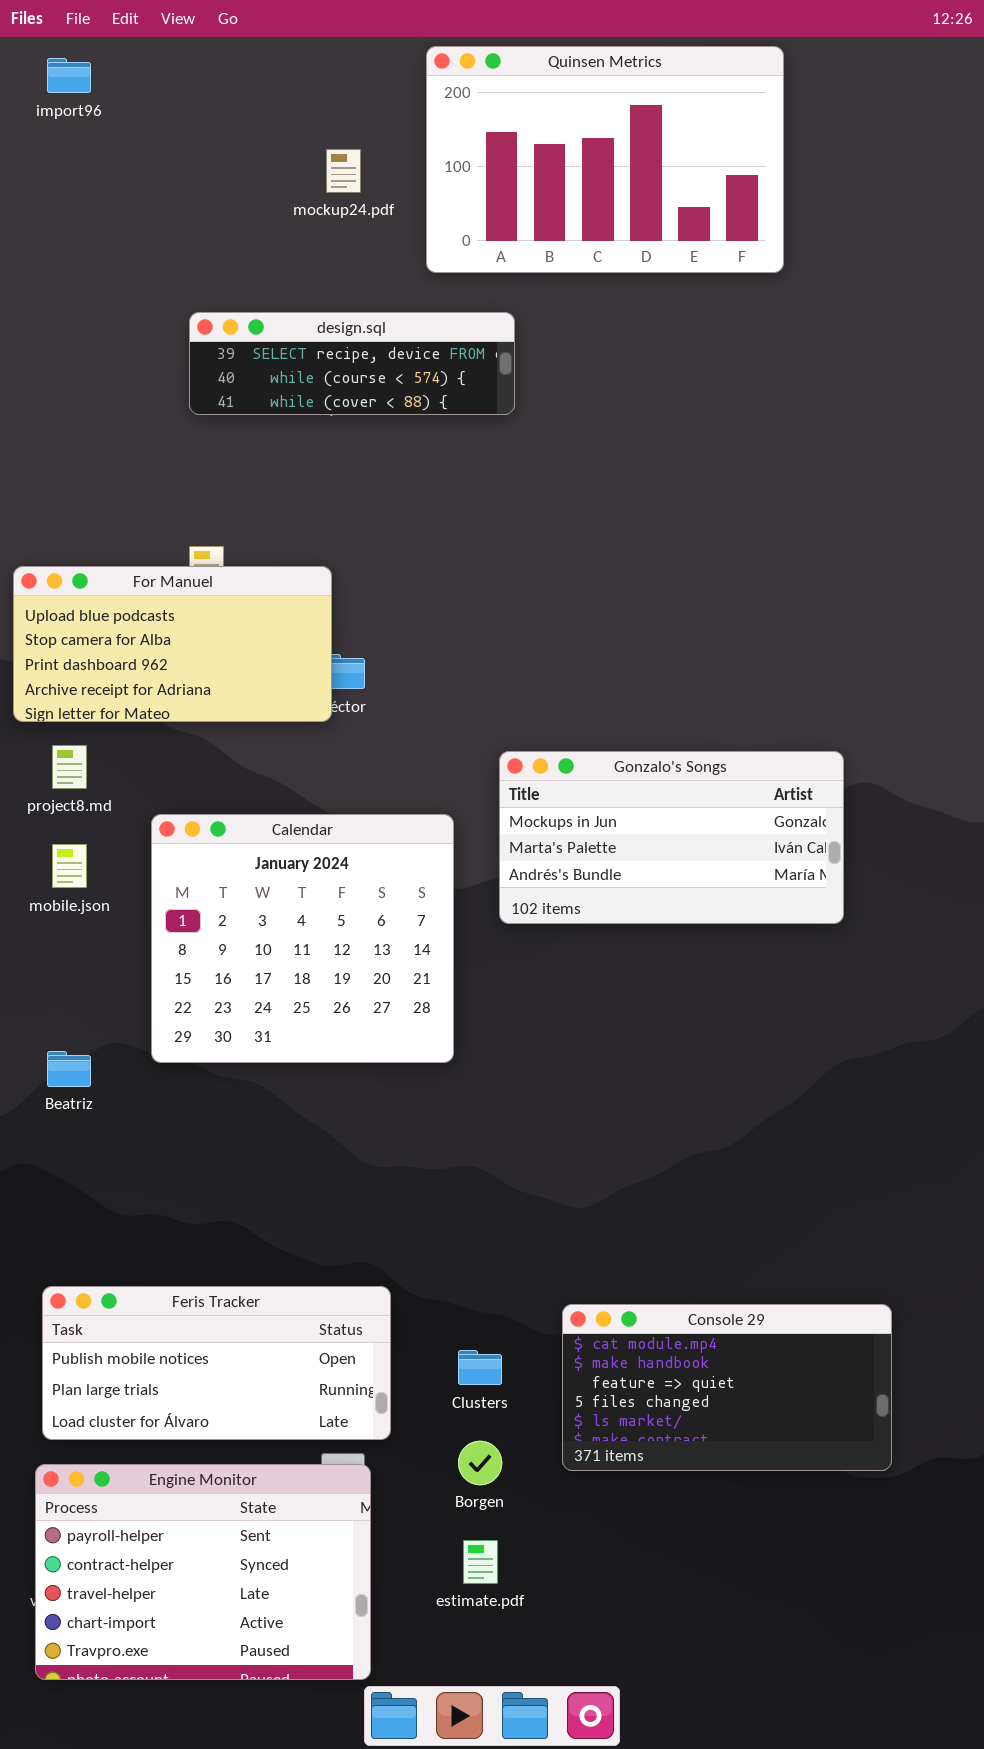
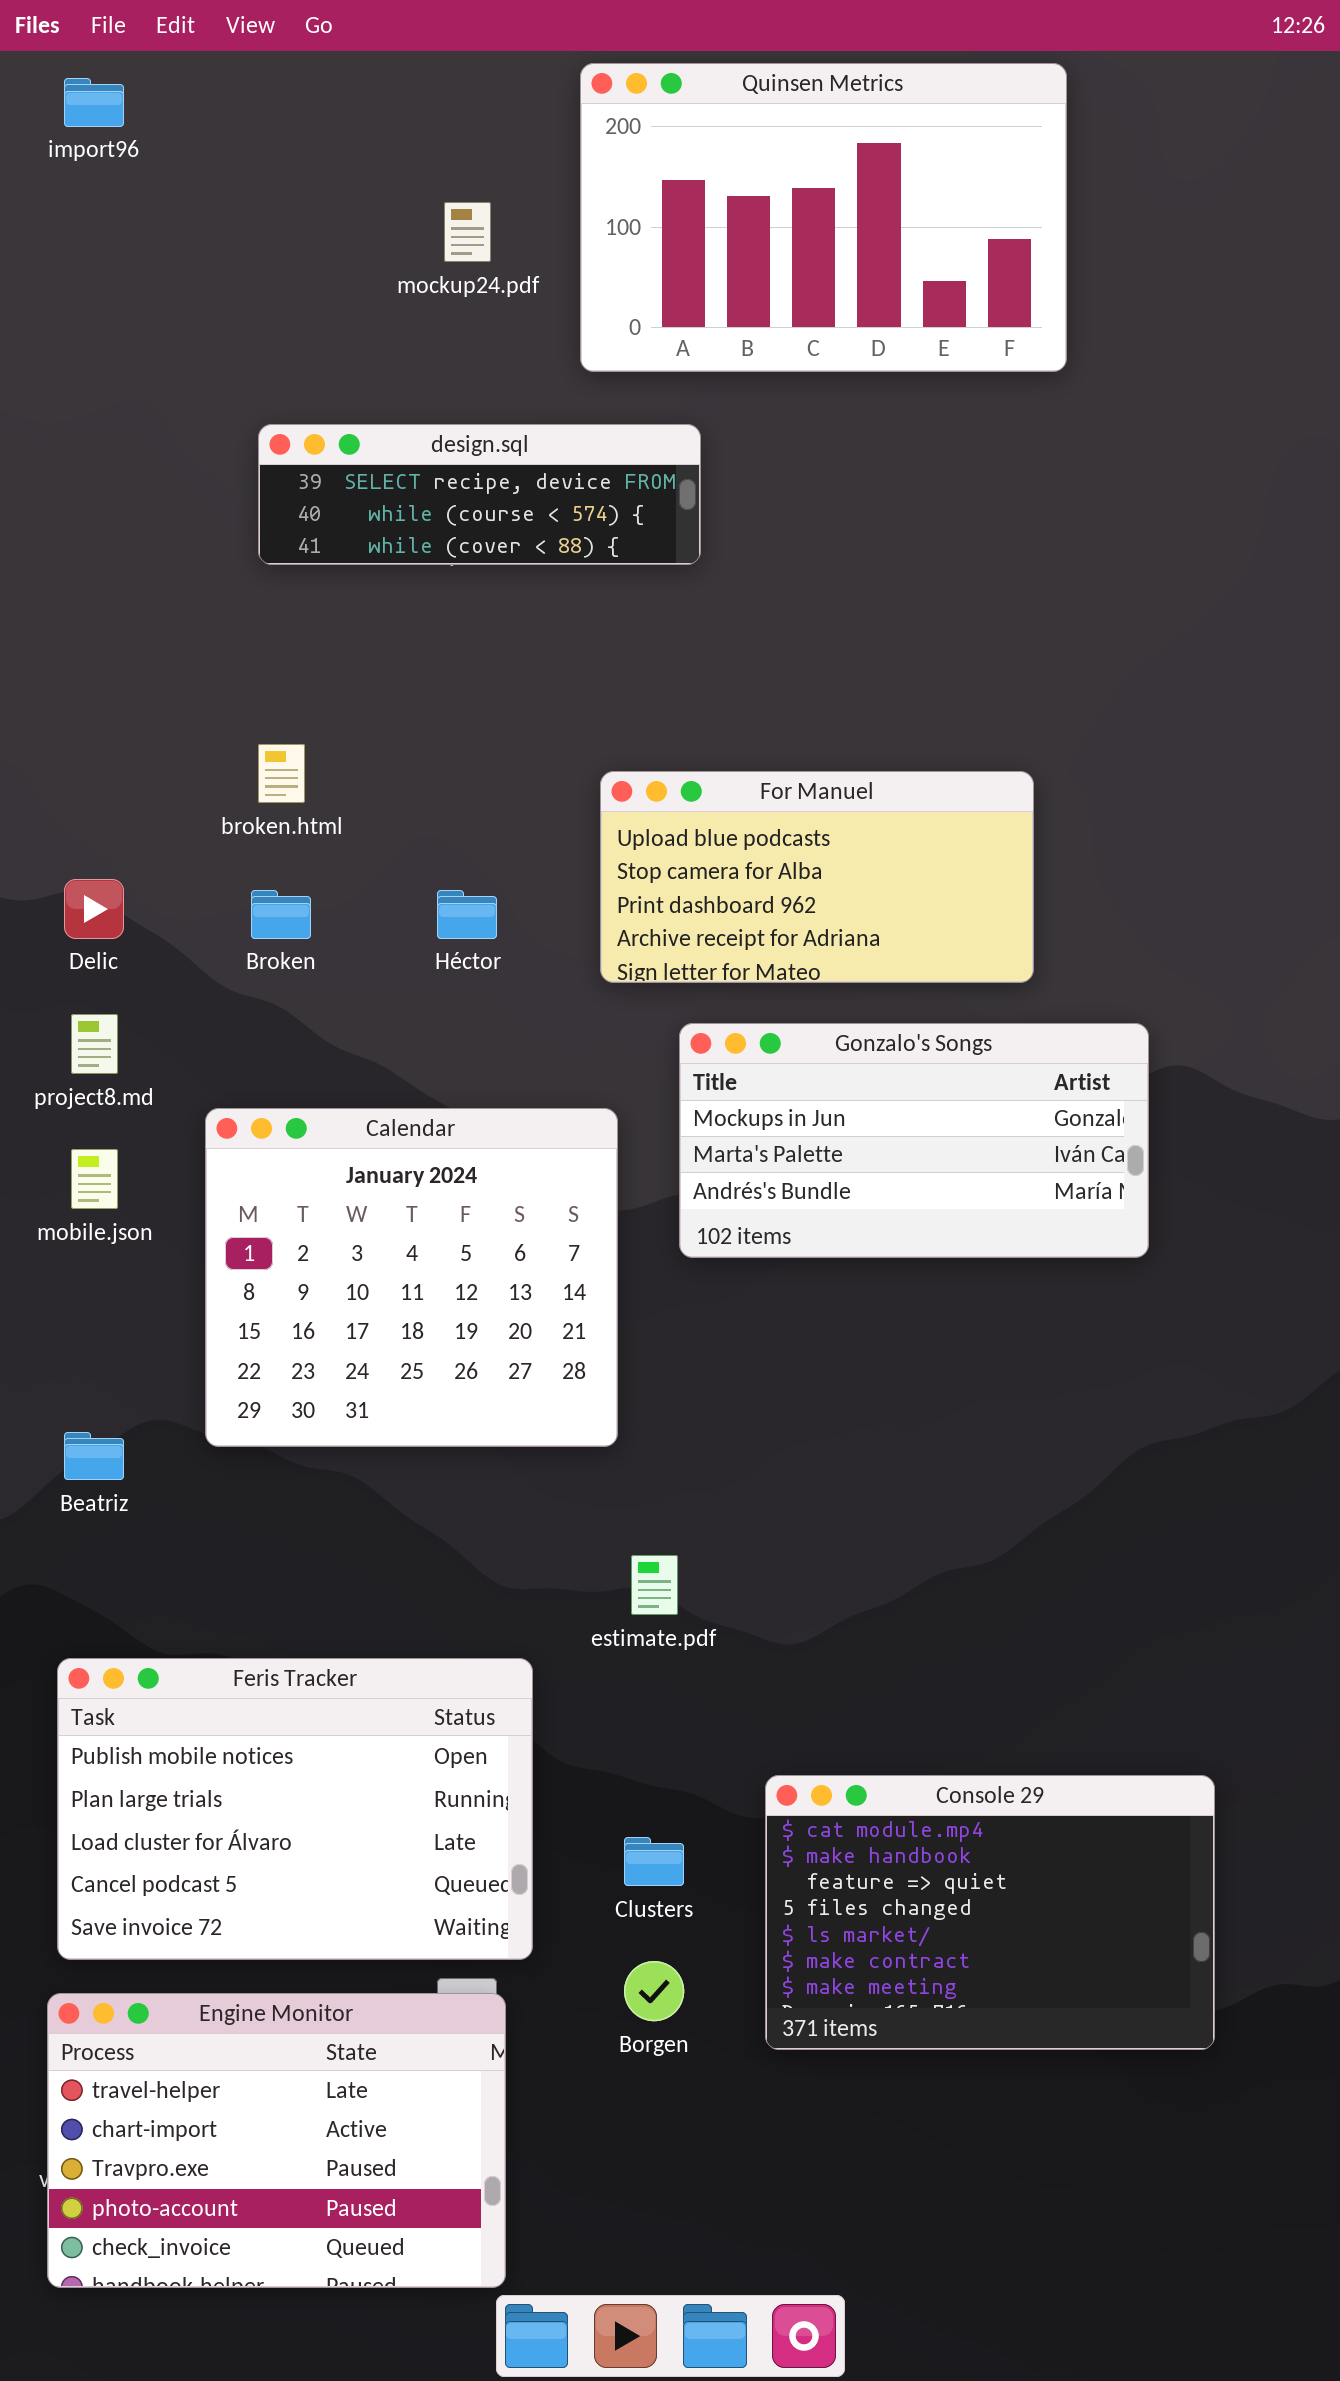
For Manuel: [13,566,332,722] -> [600,771,1034,983], moved
Feris Tracker: [42,1286,391,1440] -> [57,1658,533,1960], resized
Console 29: [562,1304,892,1471] -> [765,1775,1215,2050], resized
Engine Monitor: [35,1464,371,1680] -> [47,1993,506,2288], scrolled down 2 rows
estimate.pdf: [463,1540,498,1584] -> [631,1555,678,1615], moved

